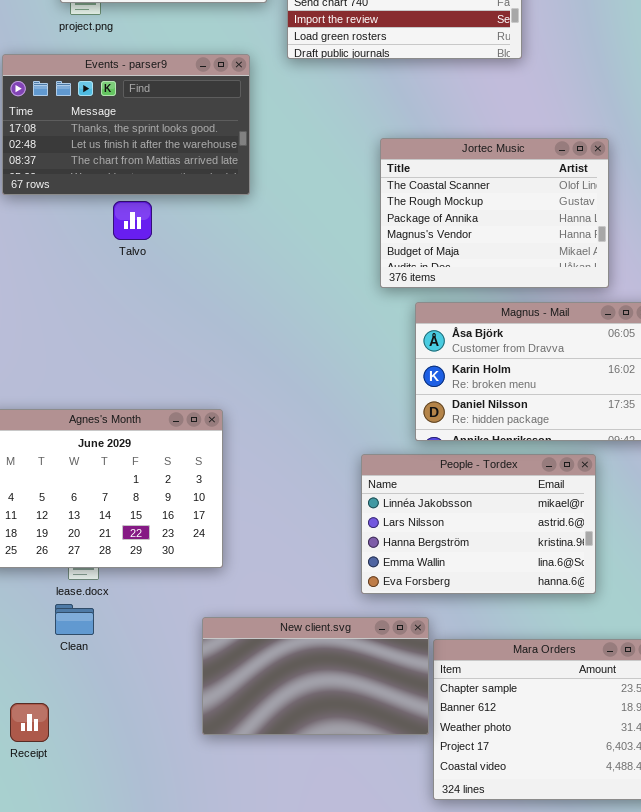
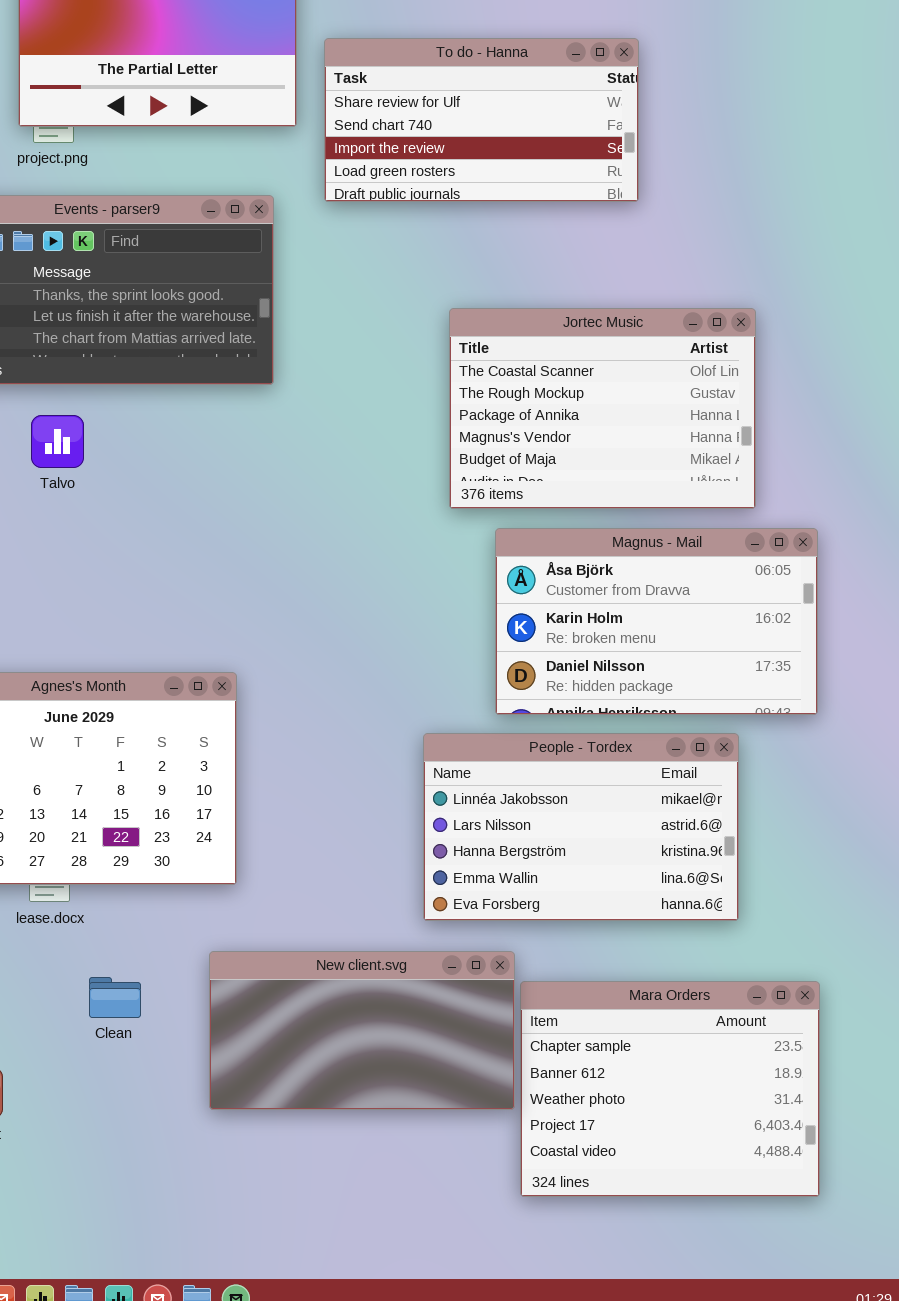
Talvo: [113,201,152,240] -> [31,415,84,468], moved
Clean: [55,604,94,635] -> [89,977,141,1018], moved

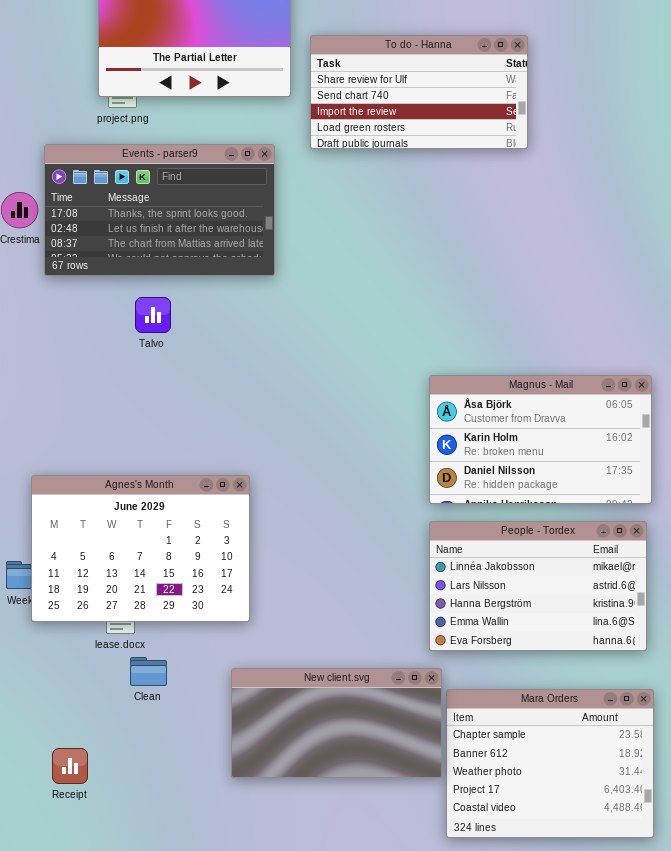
Jortec Music: [449,308,756,509] -> none, closed
Talvo: [31,415,84,468] -> [135,297,171,333], moved
People - Tordex: [423,733,739,921] -> [429,521,647,651], moved
Clean: [89,977,141,1018] -> [130,657,167,686], moved

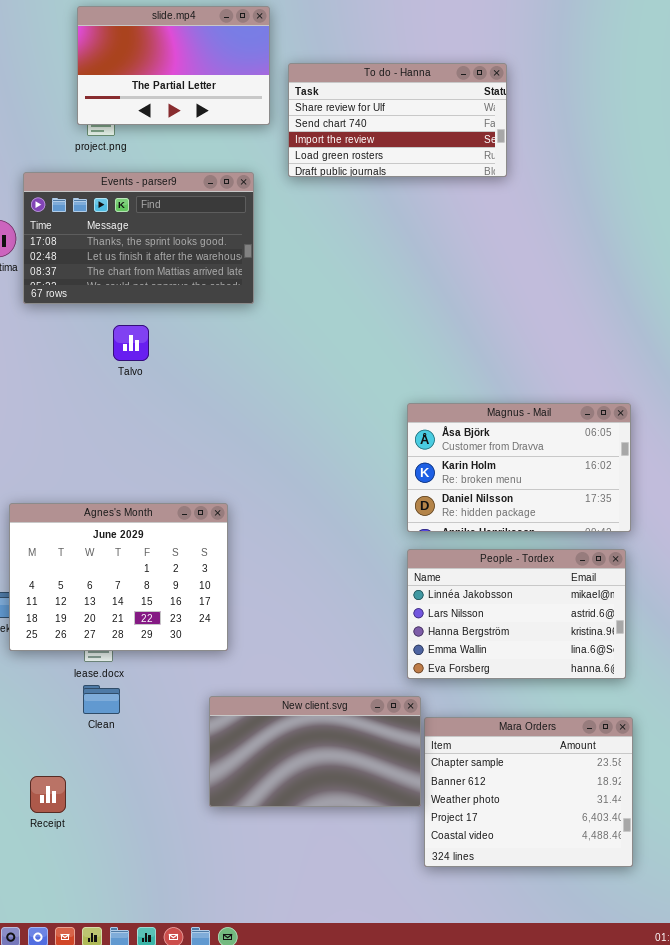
Clean: [130,657,167,686] -> [83,685,120,714], moved

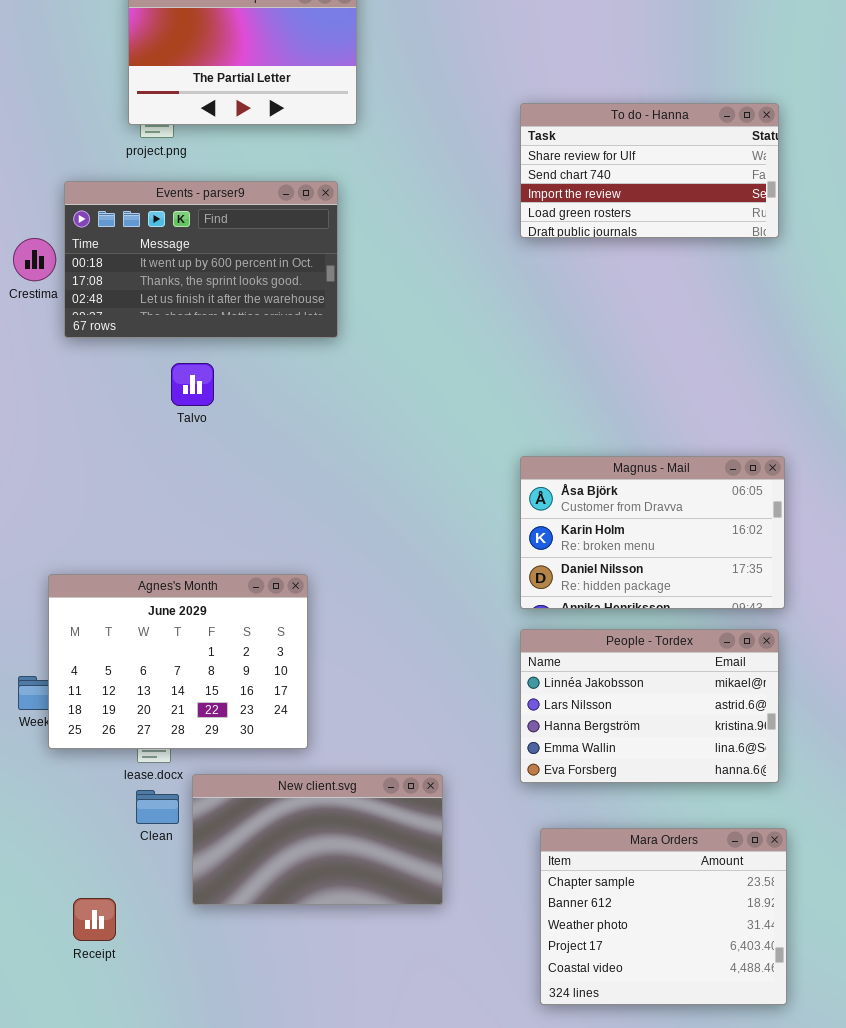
To do - Hanna: [288,63,507,177] -> [520,103,779,238], moved
Events - parser9: [23,172,254,304] -> [64,181,338,338], scrolled up 1 row
New client.svg: [209,696,421,807] -> [192,774,443,905], moved

